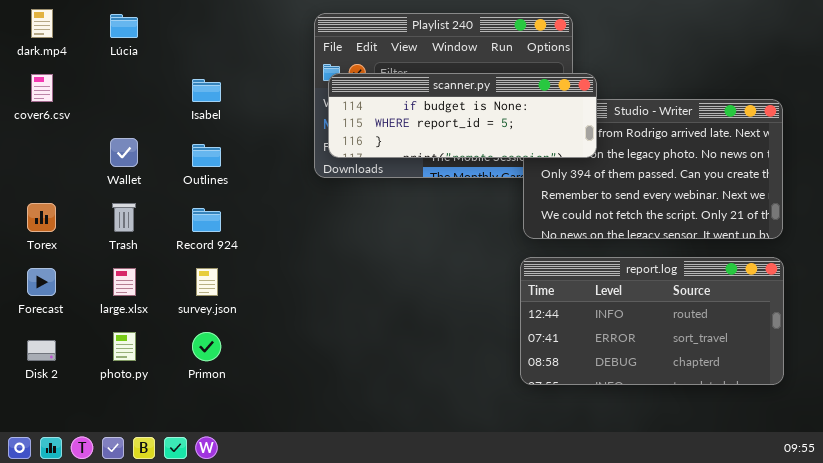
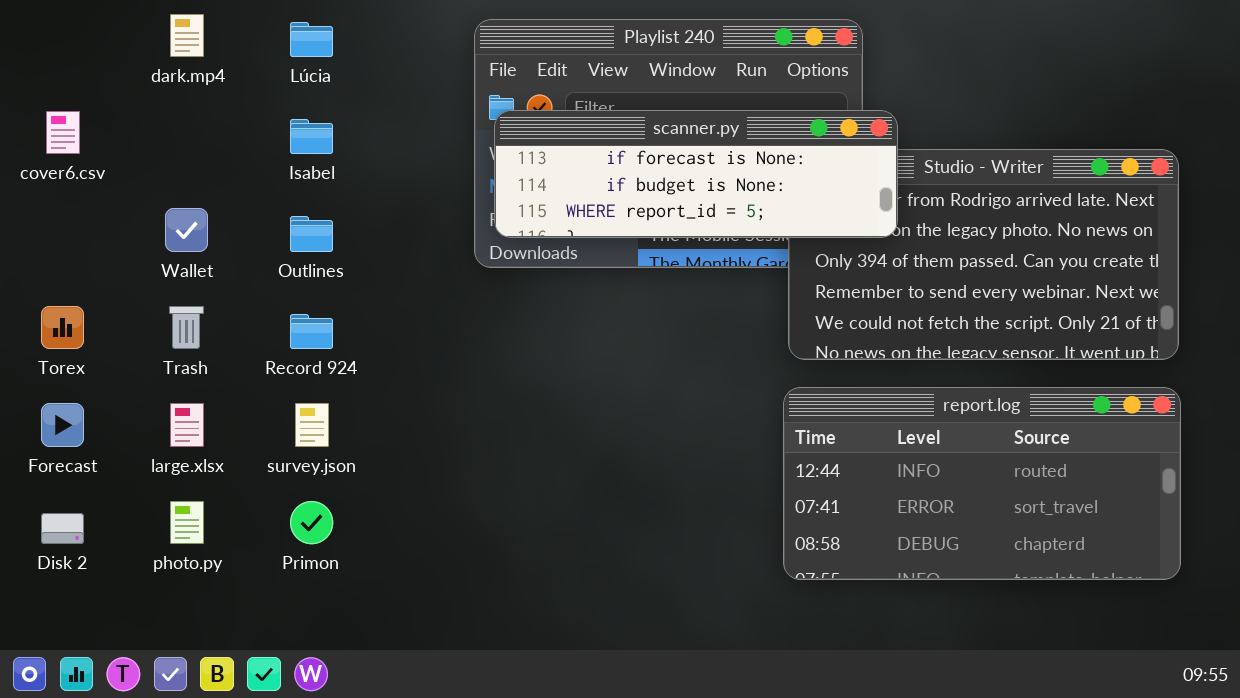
dark.mp4: [31,9,53,38] -> [170,14,204,57], moved
Lúcia: [110,14,138,38] -> [290,22,333,57], moved
scanner.py: [328,73,597,158] -> [494,110,898,238], scrolled up 1 row

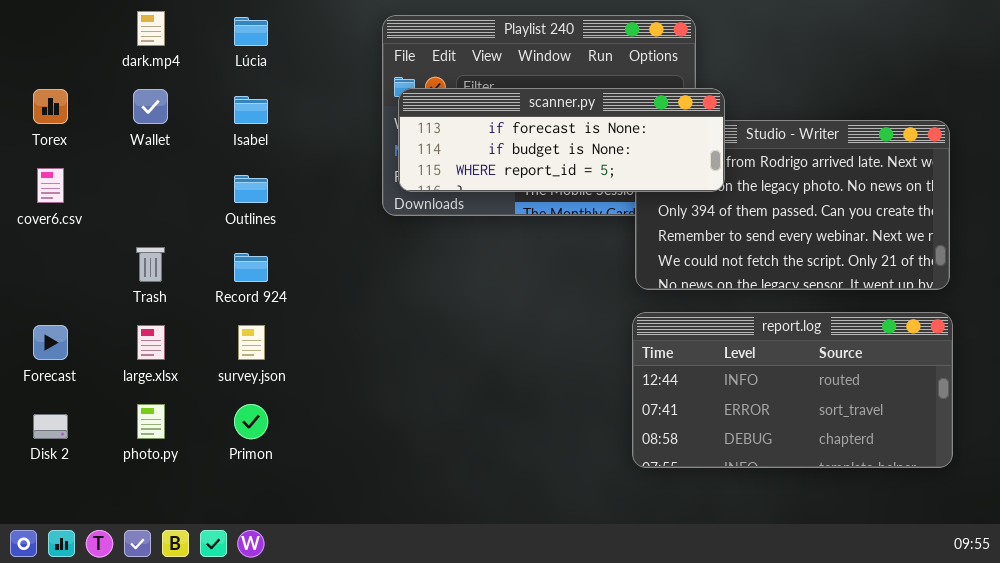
cover6.csv: [46,111,80,154] -> [37,168,64,203], moved
Wallet: [165,208,208,252] -> [133,89,168,124], moved
Torex: [41,306,84,349] -> [33,89,68,124], moved

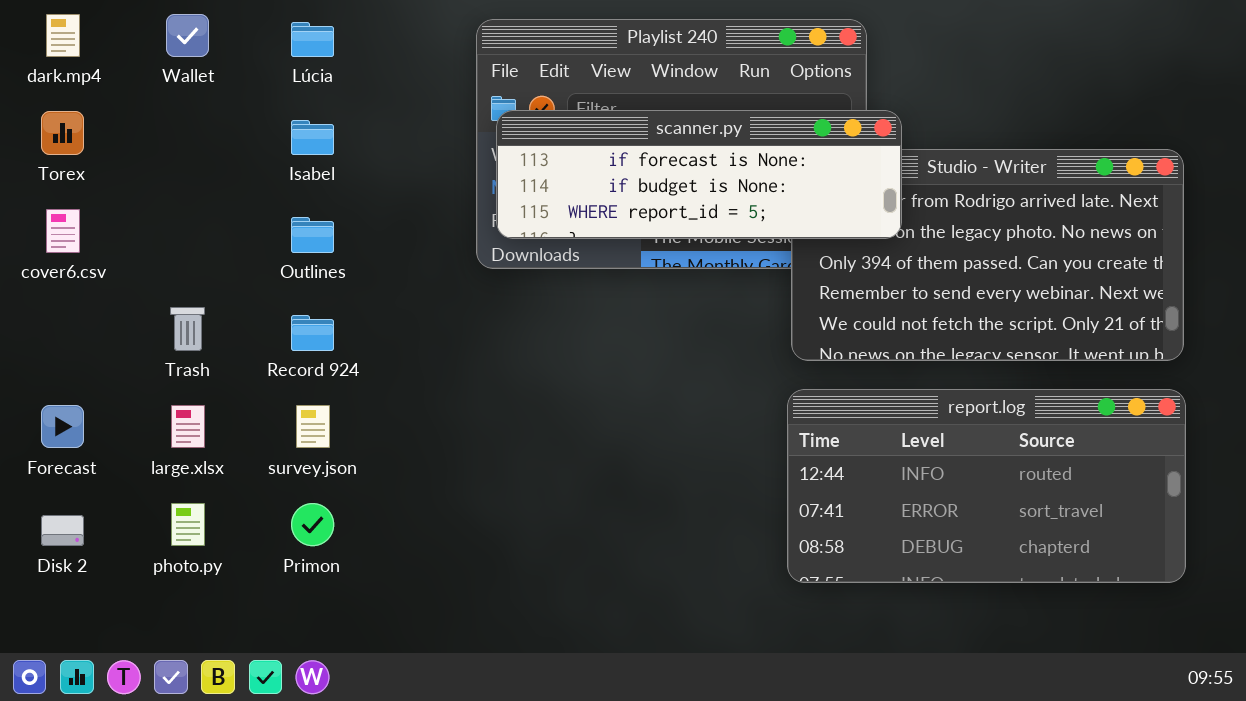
dark.mp4: [137,11,165,46] -> [46,14,80,57], moved
Wallet: [133,89,168,124] -> [166,14,209,57], moved

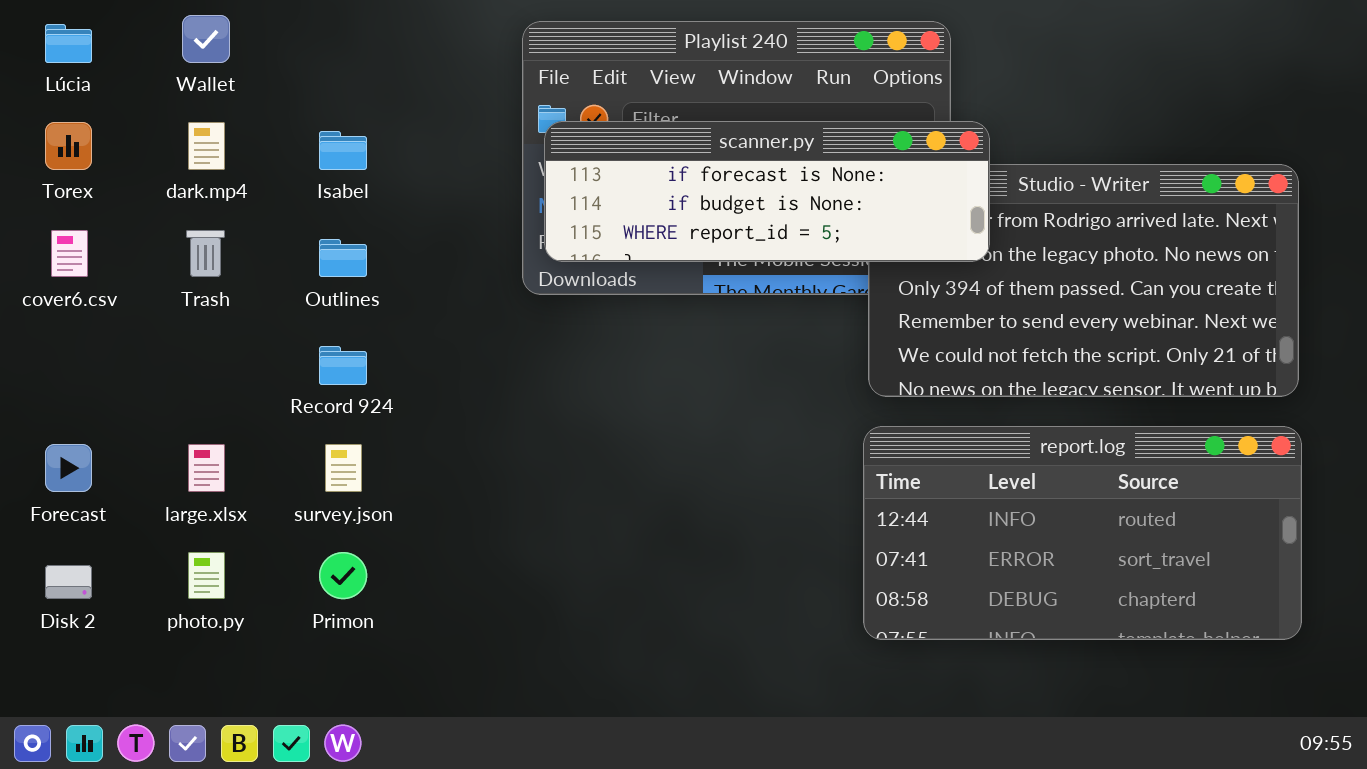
dark.mp4: [46,14,80,57] -> [188,122,225,170], moved
Lúcia: [291,22,334,57] -> [45,24,92,63], moved
Trash: [170,307,205,351] -> [186,230,225,277], moved

